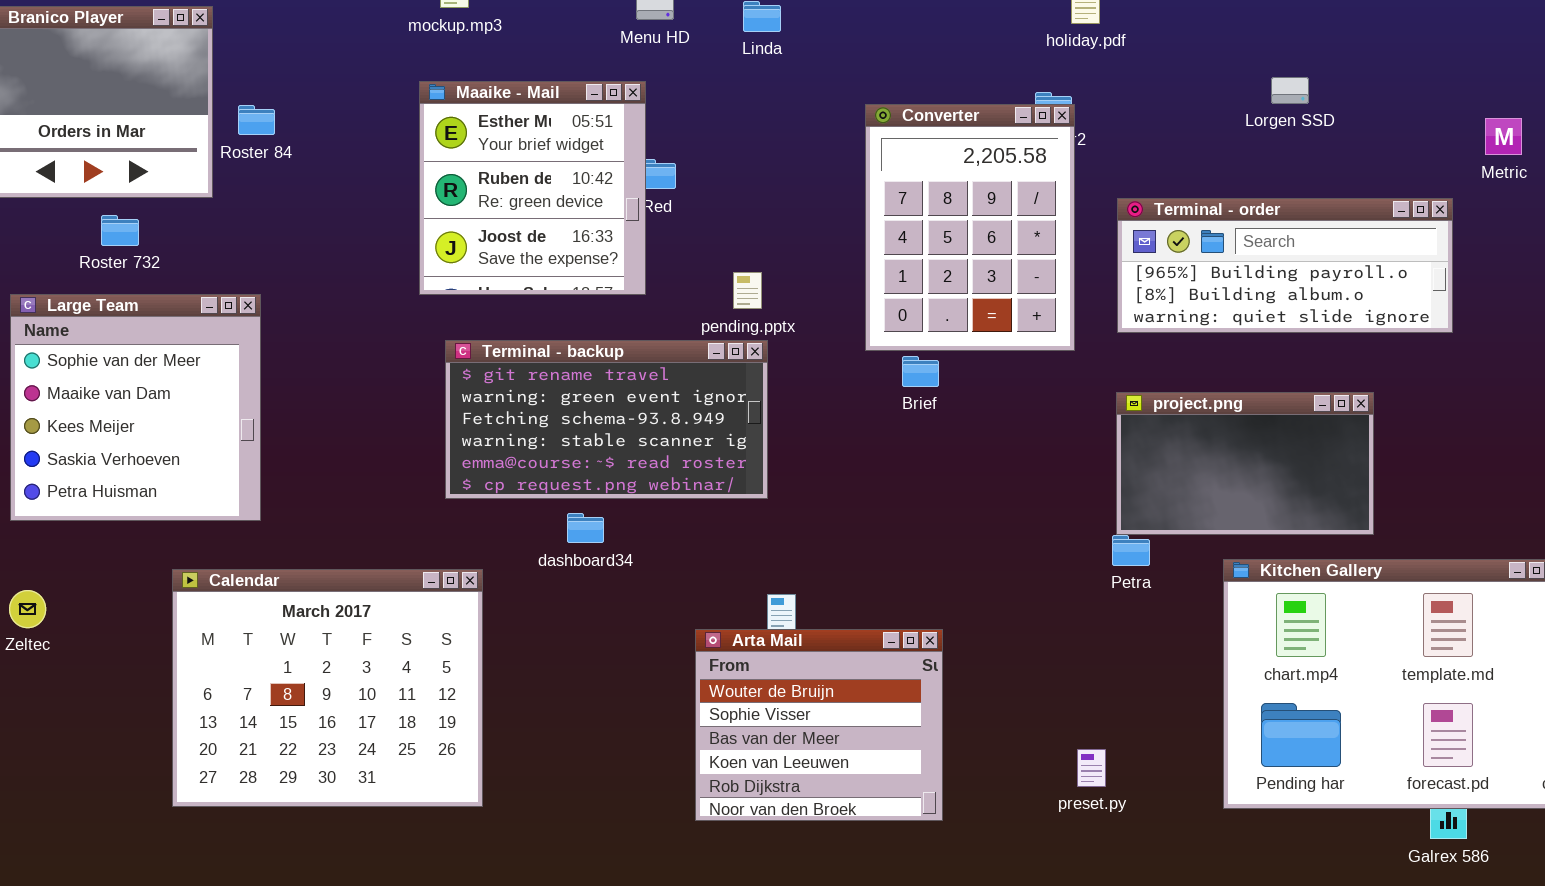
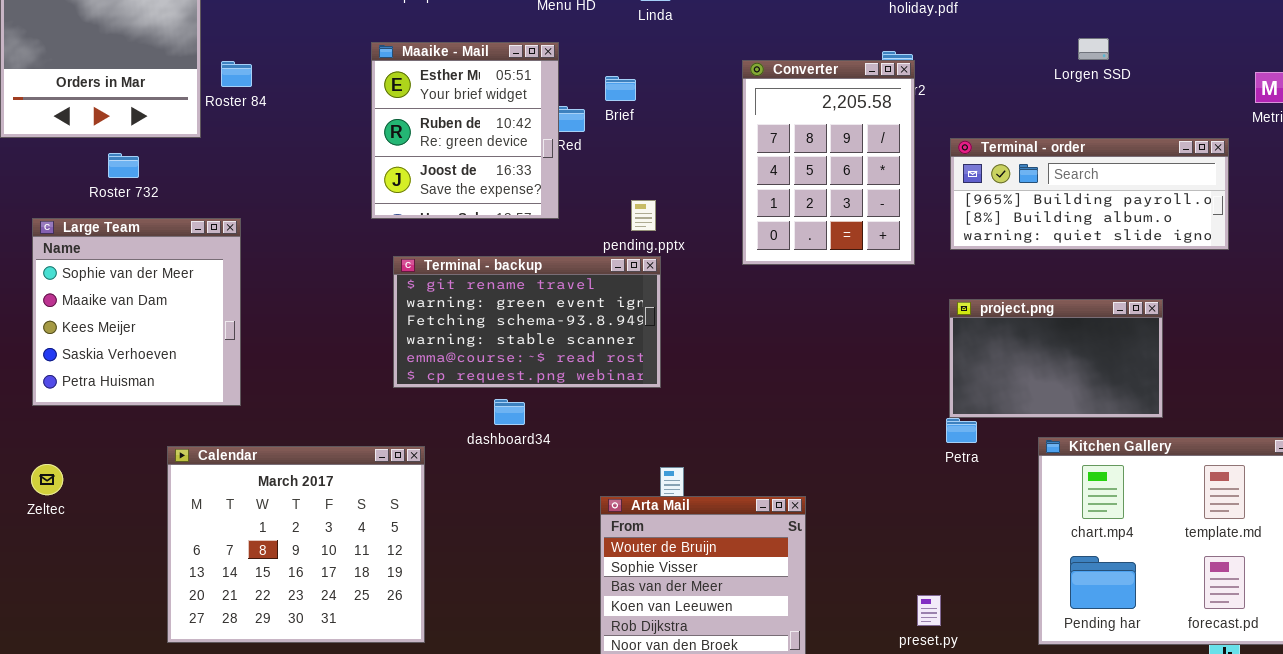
Brief: [902,356,939,387] -> [605,76,636,101], moved

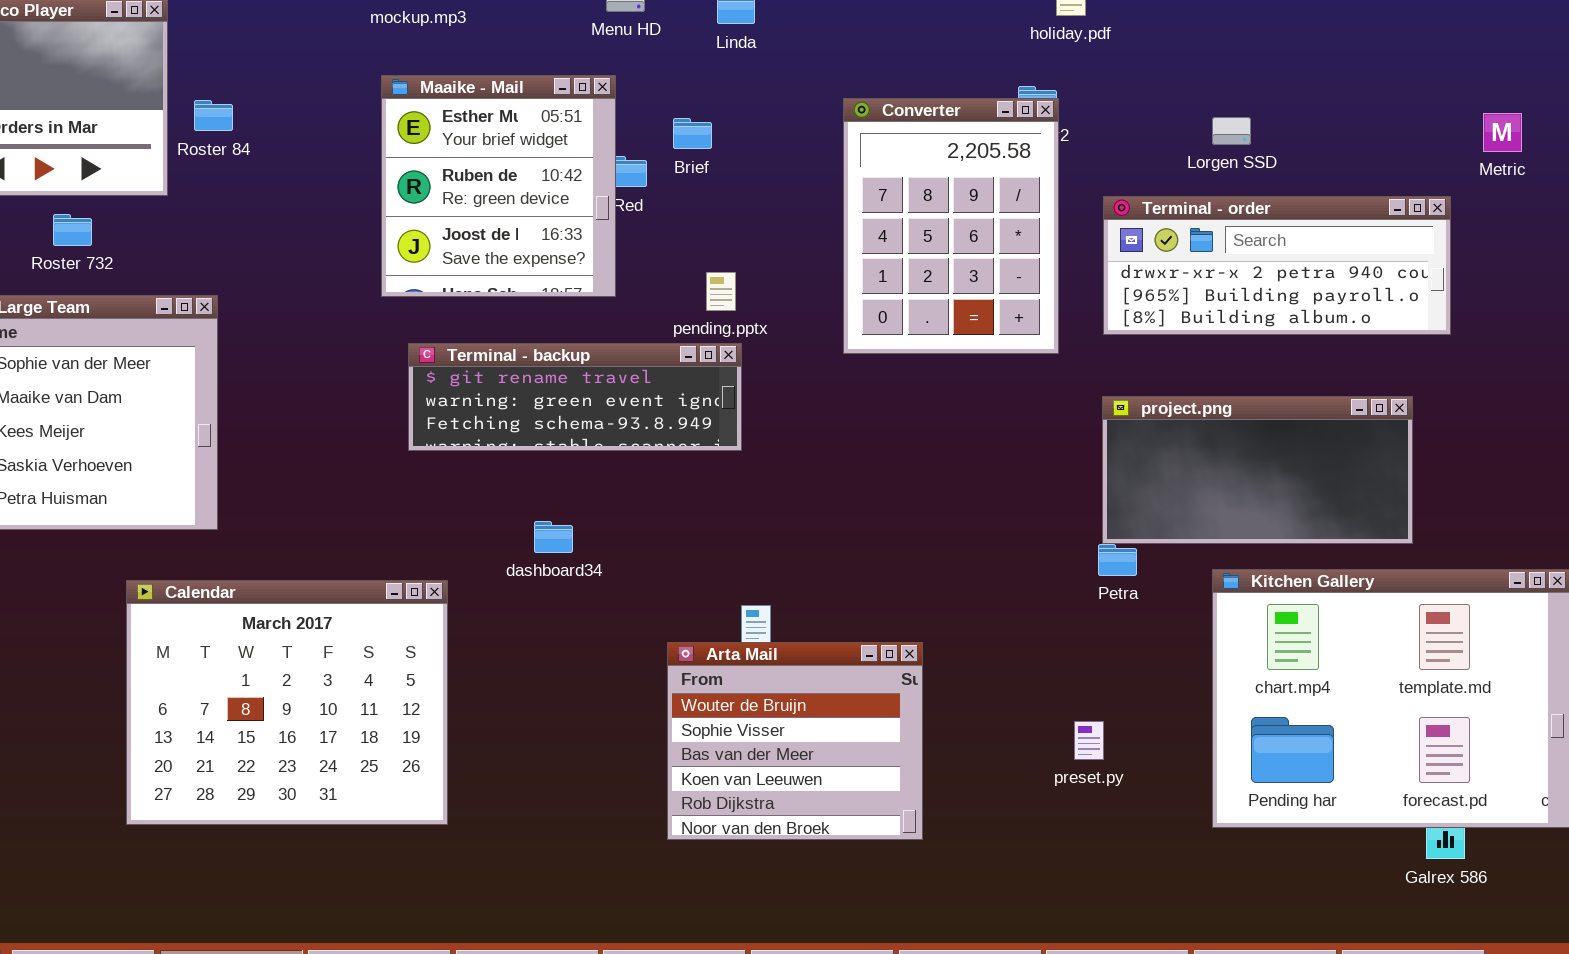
Lorgen SSD: [1078,38,1109,60] -> [1212,117,1251,145], moved
Terminal - order: [950,138,1229,250] -> [1103,196,1451,335], scrolled up 1 row
Terminal - backup: [393,256,661,388] -> [408,343,742,451], resized
project.png: [949,299,1163,418] -> [1102,396,1413,544], resized
preset.py: [917,595,941,626] -> [1074,721,1104,760], moved

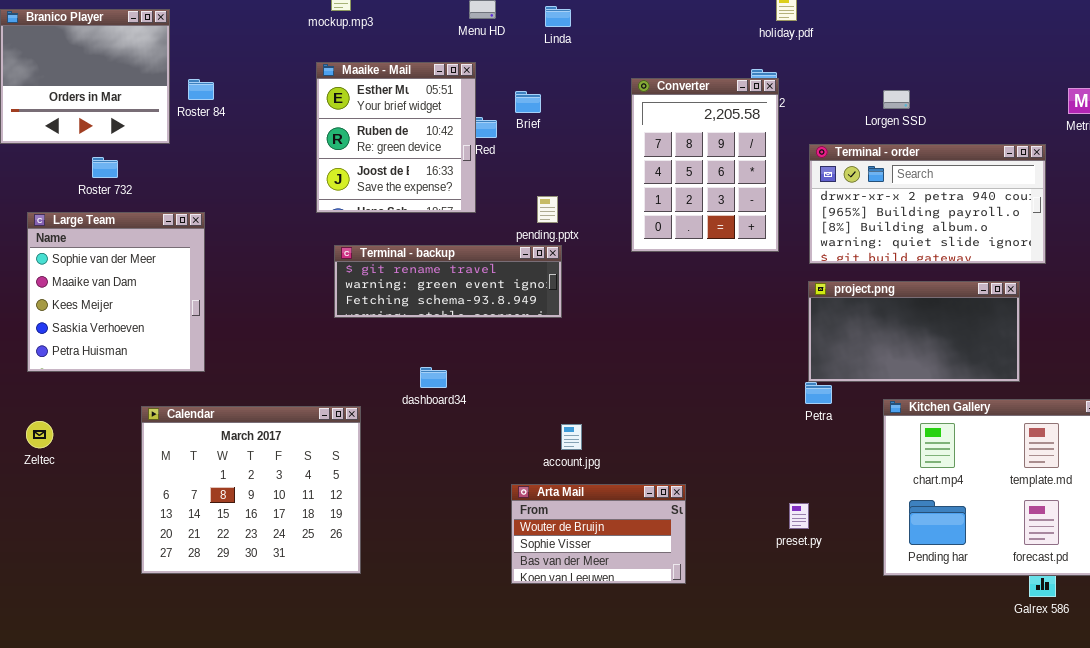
Terminal - order: [1103,196,1451,335] -> [809,144,1046,264], resized
Arta Mail: [667,642,923,840] -> [511,484,686,584], resized

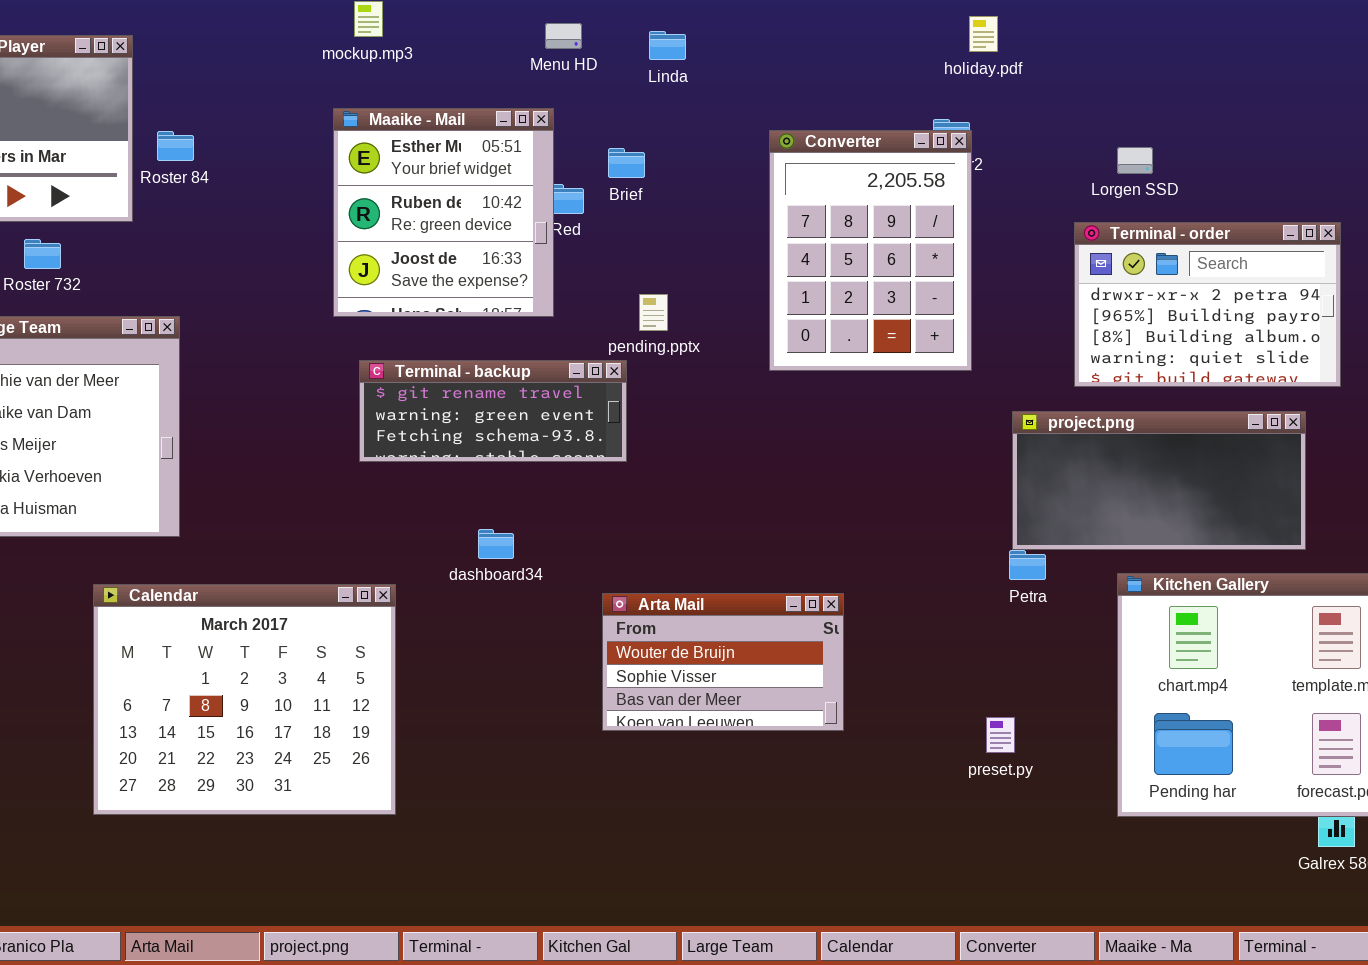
Terminal - order: [809,144,1046,264] -> [1074,222,1341,387], resized
Terminal - backup: [334,245,562,318] -> [359,360,627,462], resized
Arta Mail: [511,484,686,584] -> [602,593,844,731], moved

